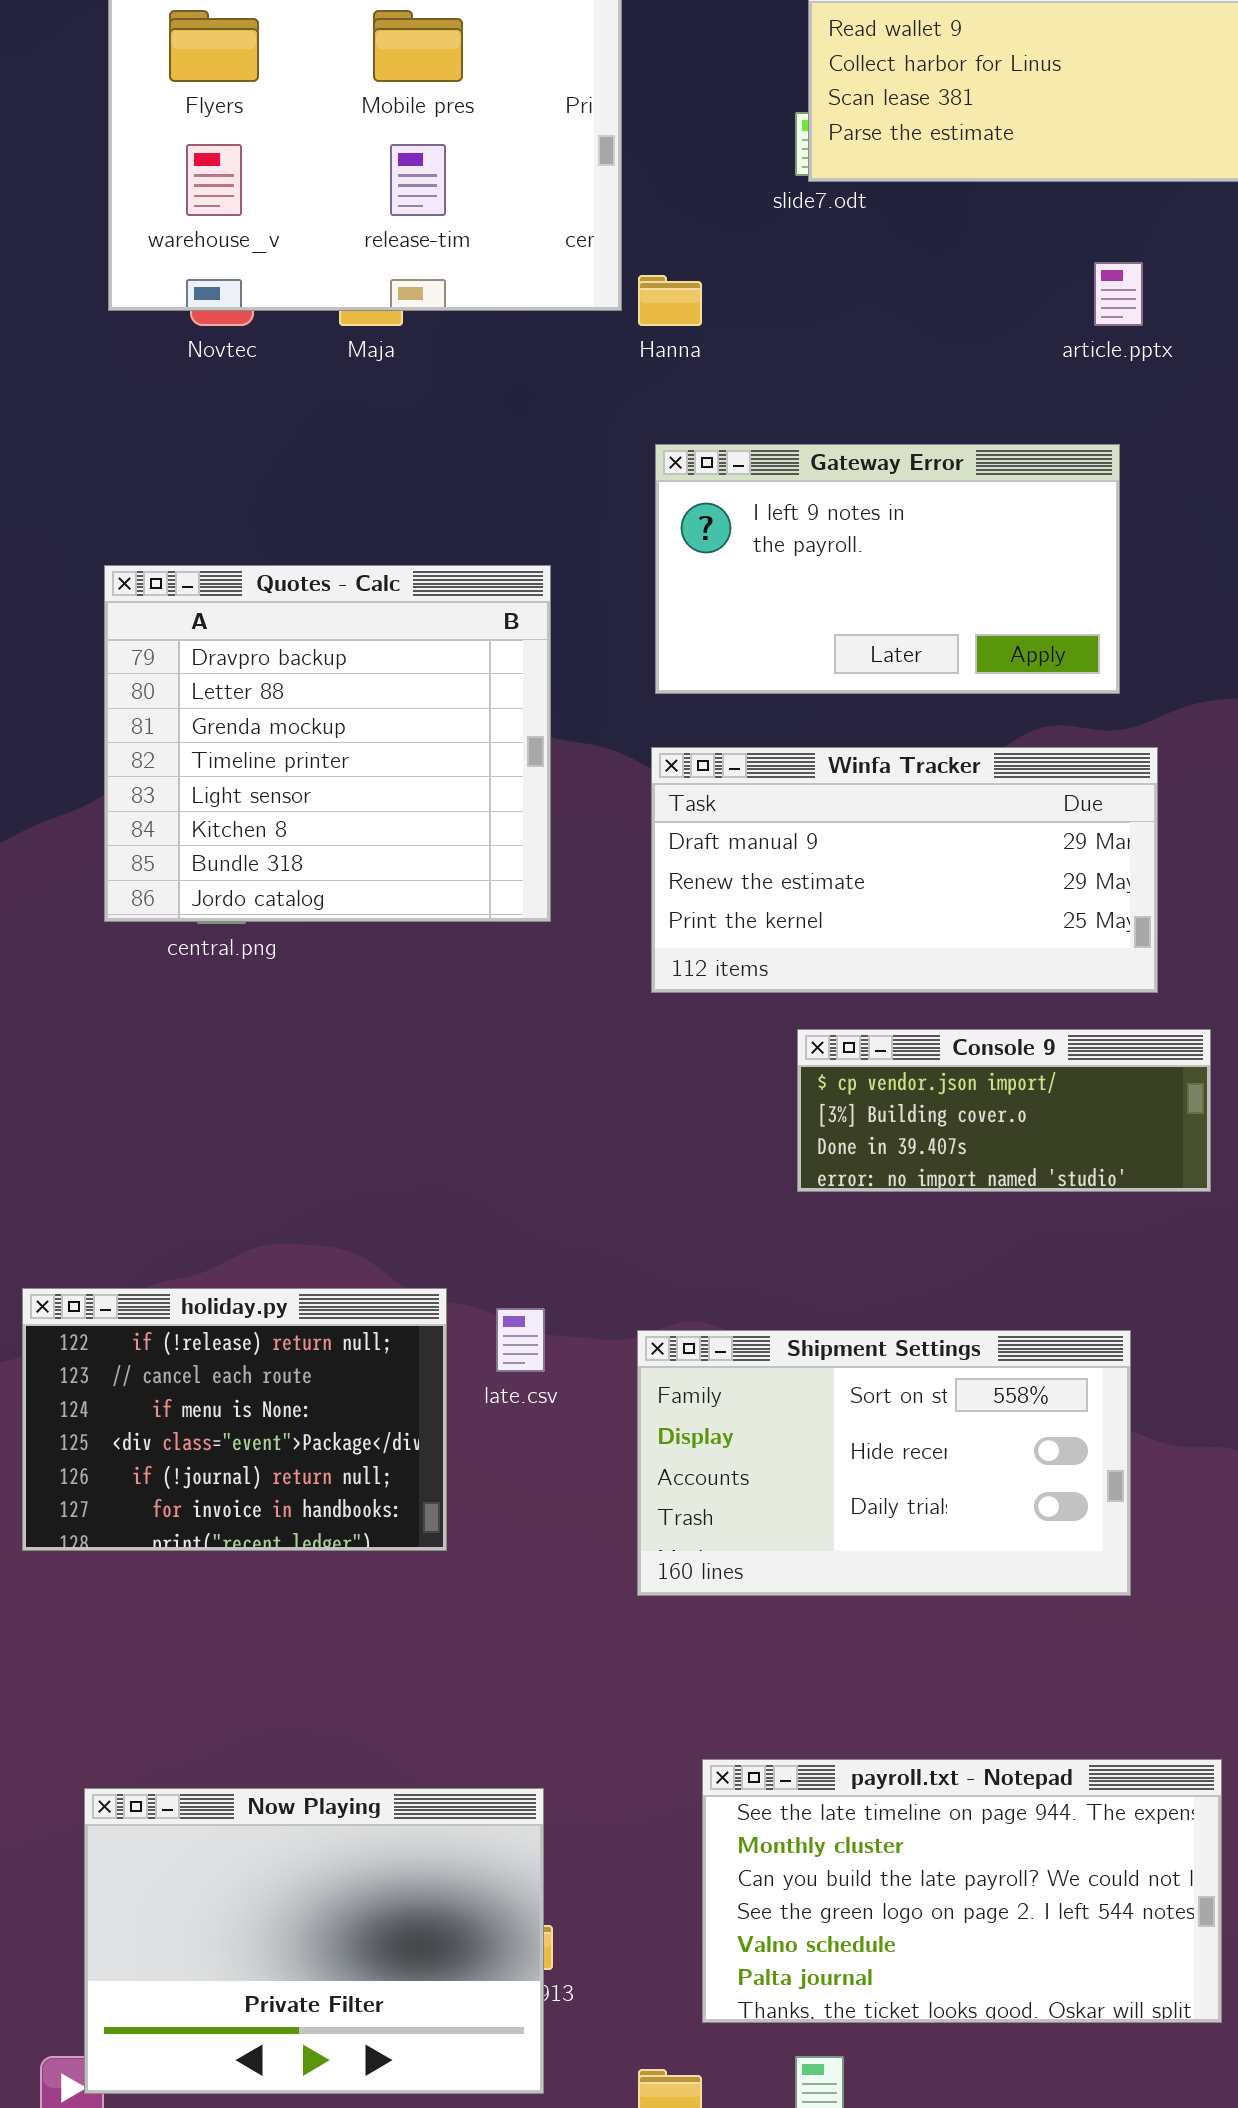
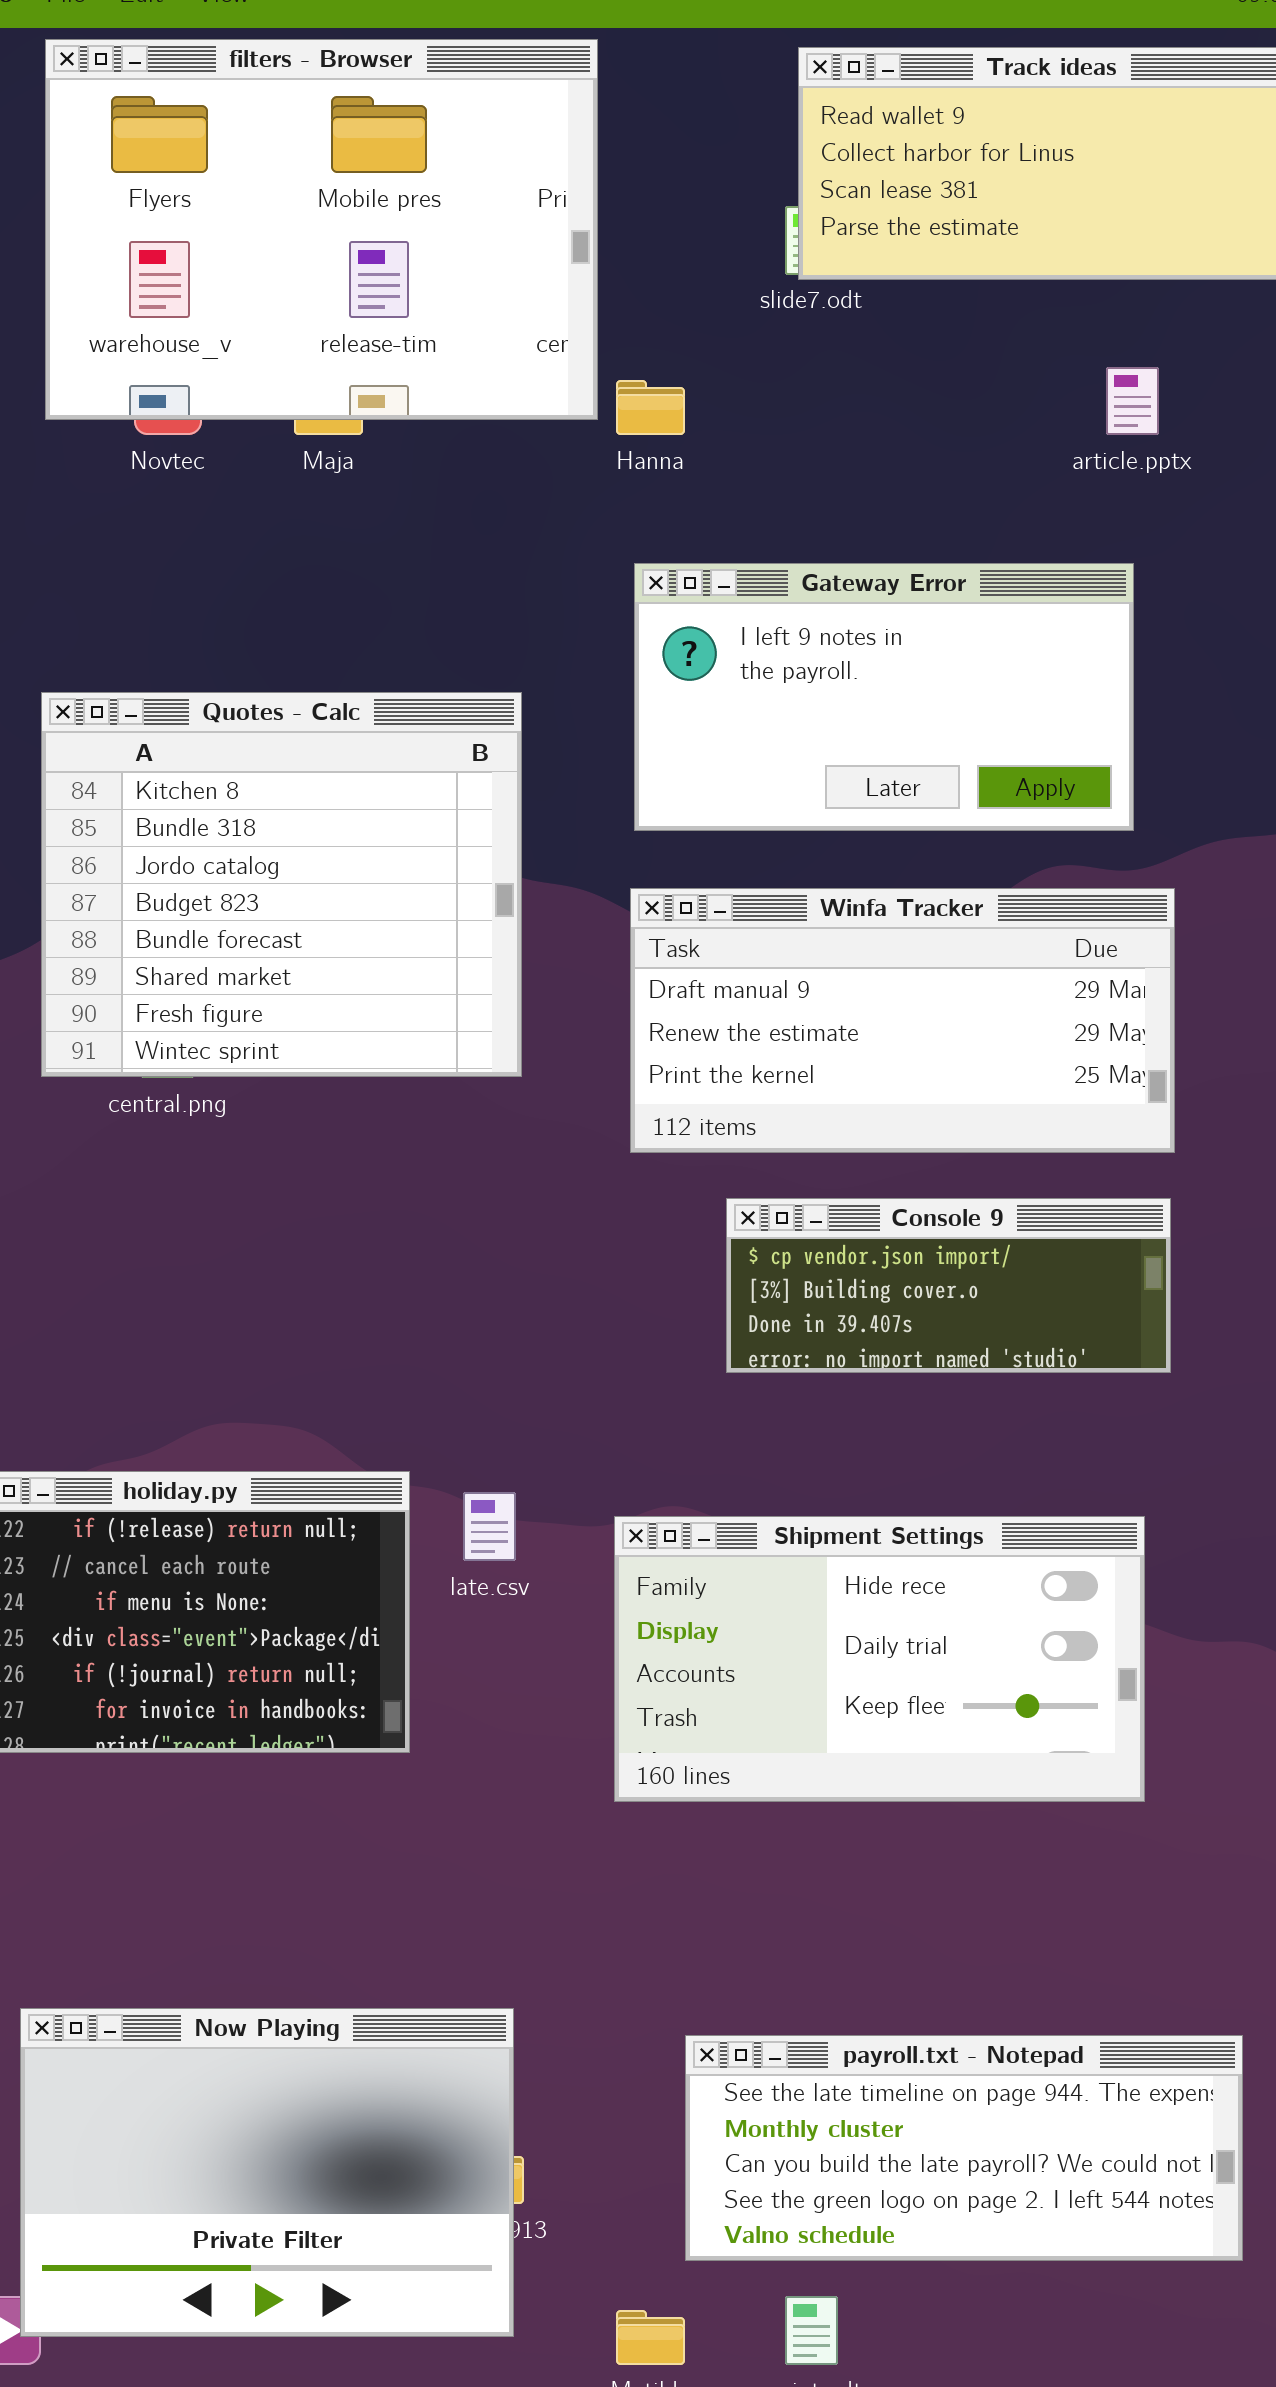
Quotes - Calc: [104,565,551,922] -> [41,692,522,1077], scrolled down 5 rows
Console 9: [797,1029,1211,1192] -> [726,1198,1171,1373], moved
Shipment Settings: [637,1330,1131,1596] -> [614,1516,1145,1802], scrolled down 1 row
payroll.txt - Notepad: [702,1759,1222,2023] -> [685,2035,1243,2261], resized

